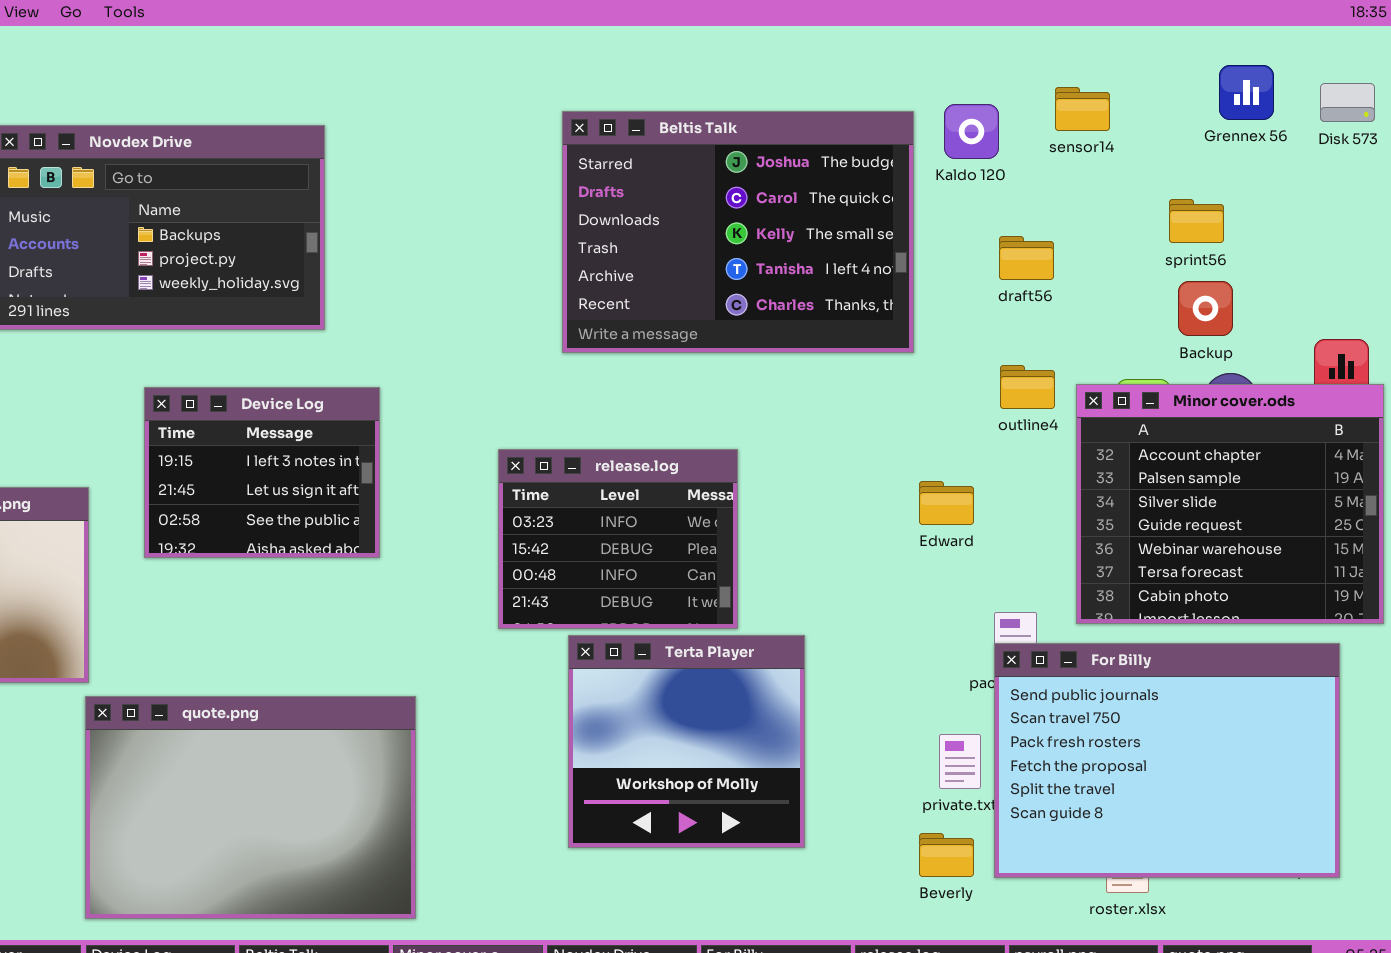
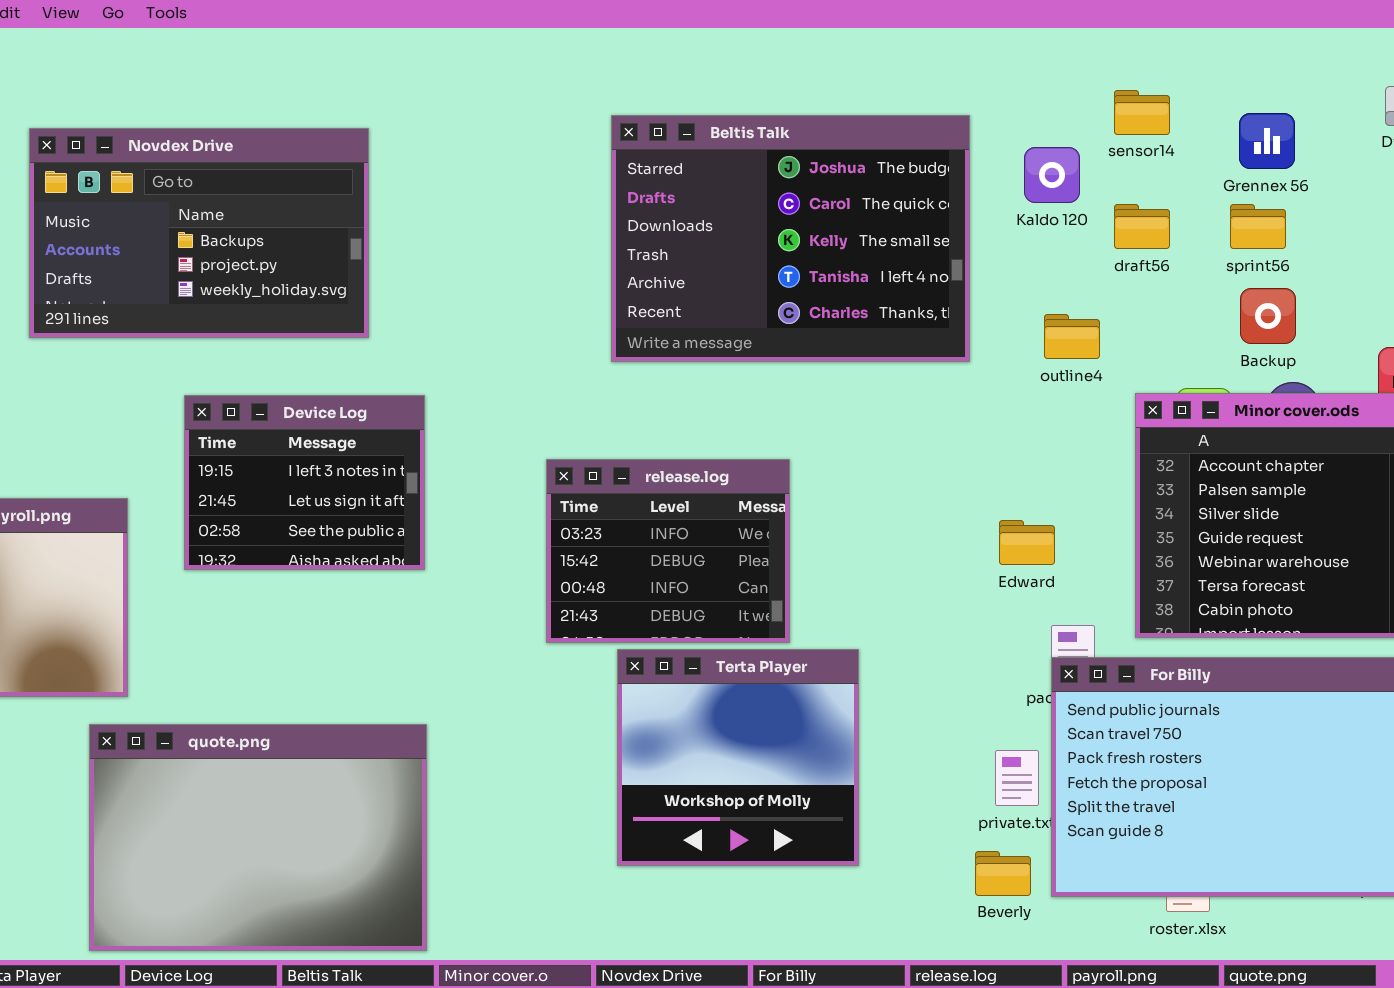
Grennex 56: [1219,65,1274,120] -> [1239,113,1295,169], moved
Kaldo 120: [944,104,999,159] -> [1024,147,1080,203], moved
draft56: [999,236,1054,280] -> [1114,204,1170,249], moved
outline4: [1000,365,1055,409] -> [1044,314,1100,359], moved
Edward: [919,481,974,525] -> [999,520,1055,565], moved
quote.png: [85,696,416,919] -> [89,724,427,951], moved

